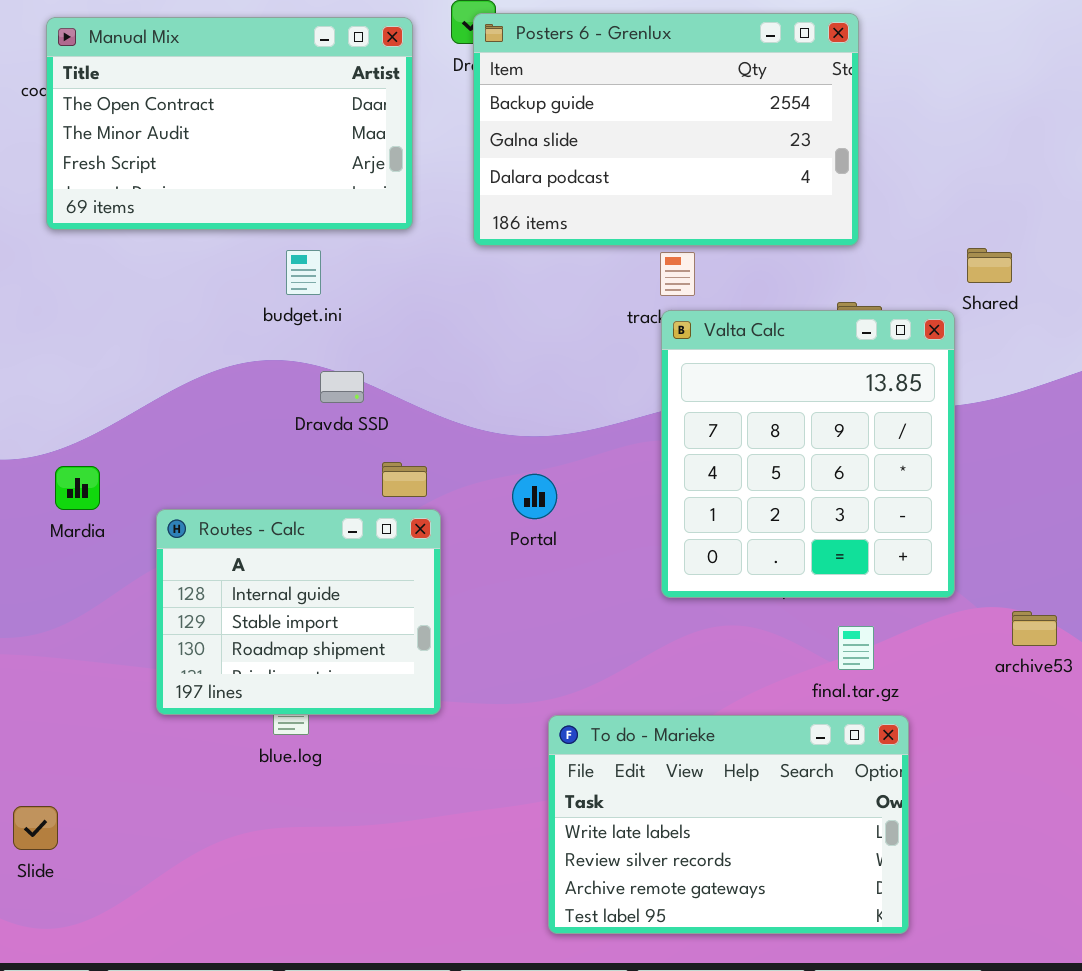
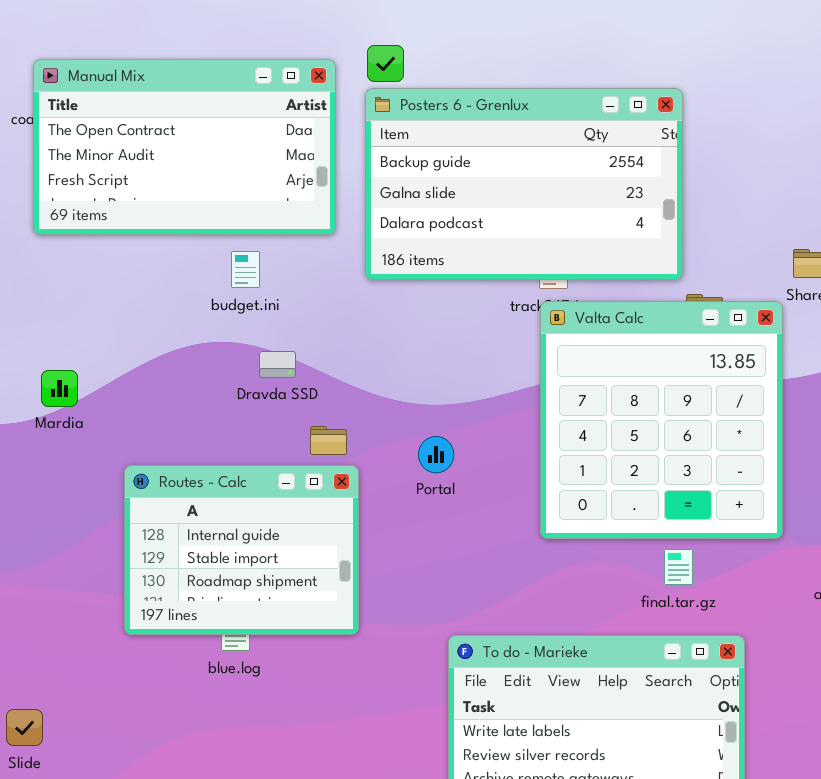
Posters 6 - Grenlux: [473,13,859,246] -> [365,88,683,280], moved
Mardia: [55,466,100,510] -> [41,370,78,407], moved
final.tar.gz: [838,626,874,670] -> [664,549,693,585], moved

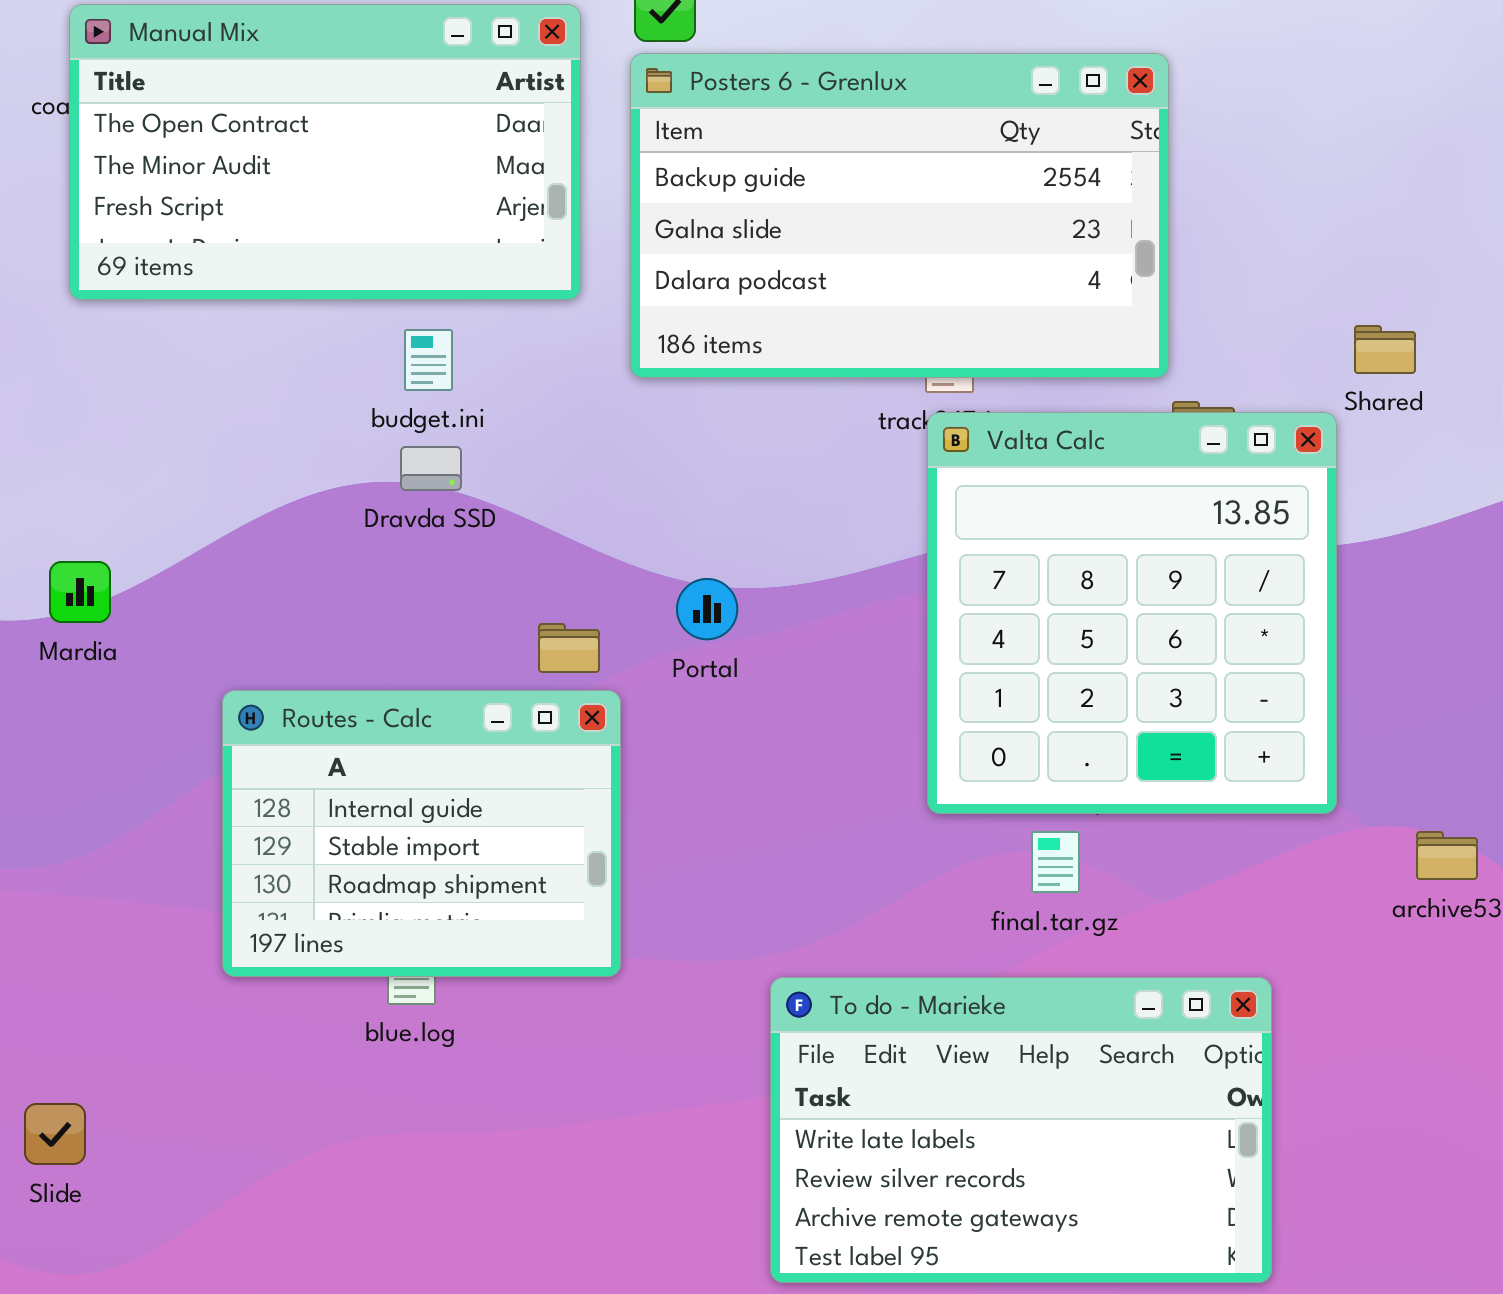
Dravda SSD: [259,351,296,378] -> [400,446,462,491], moved
Mardia: [41,370,78,407] -> [49,561,111,623], moved
Portal: [418,436,454,473] -> [676,578,738,640], moved
final.tar.gz: [664,549,693,585] -> [1031,831,1080,893], moved

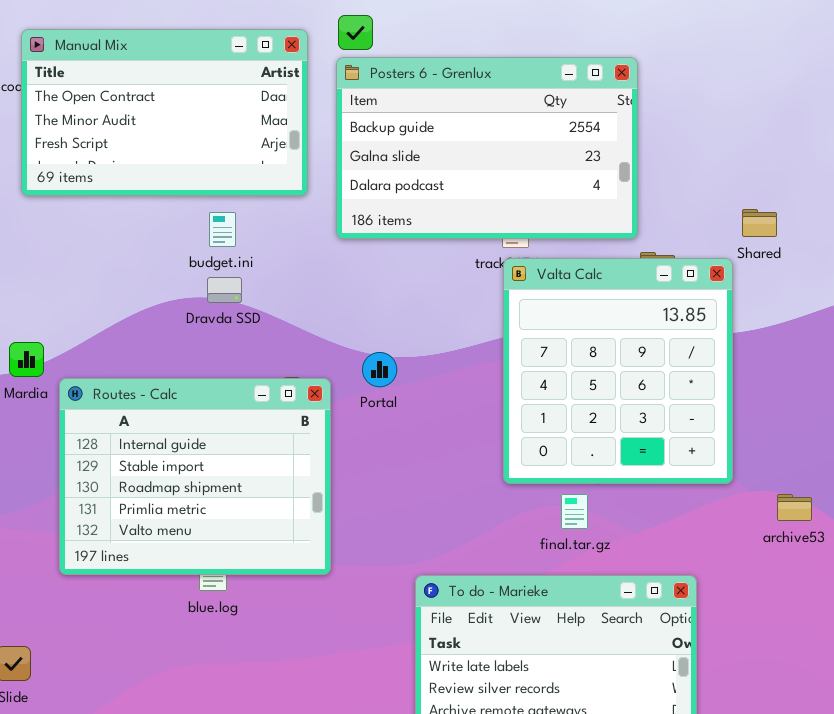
Routes - Calc: [222,690,621,977] -> [59,378,331,575], resized

